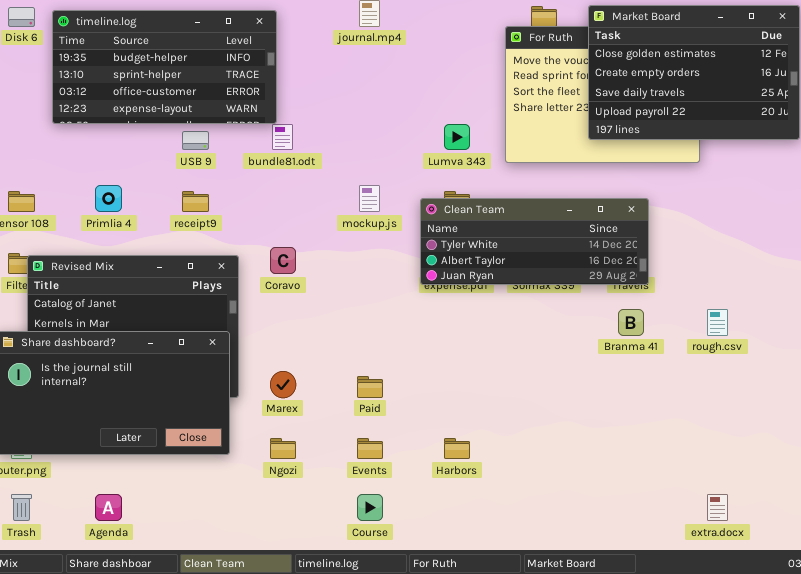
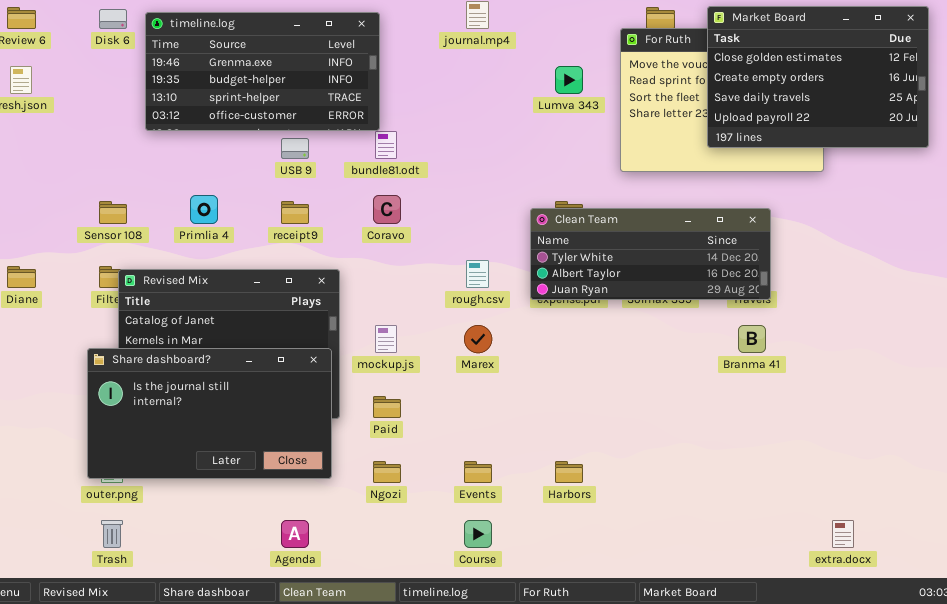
timeline.log: [52,10,277,124] -> [145,12,380,131], scrolled up 1 row
Lumva 343: [444,124,470,150] -> [555,66,583,94], moved
mockup.js: [359,185,380,212] -> [375,325,397,353], moved
Coravo: [270,247,296,274] -> [373,195,401,224], moved
rough.csv: [707,309,728,336] -> [466,260,489,288], moved
Marex: [270,371,296,398] -> [464,325,492,353], moved
Paid: [357,376,383,398] -> [373,396,401,418], moved
Agenda: [95,494,122,521] -> [281,520,309,548], moved

